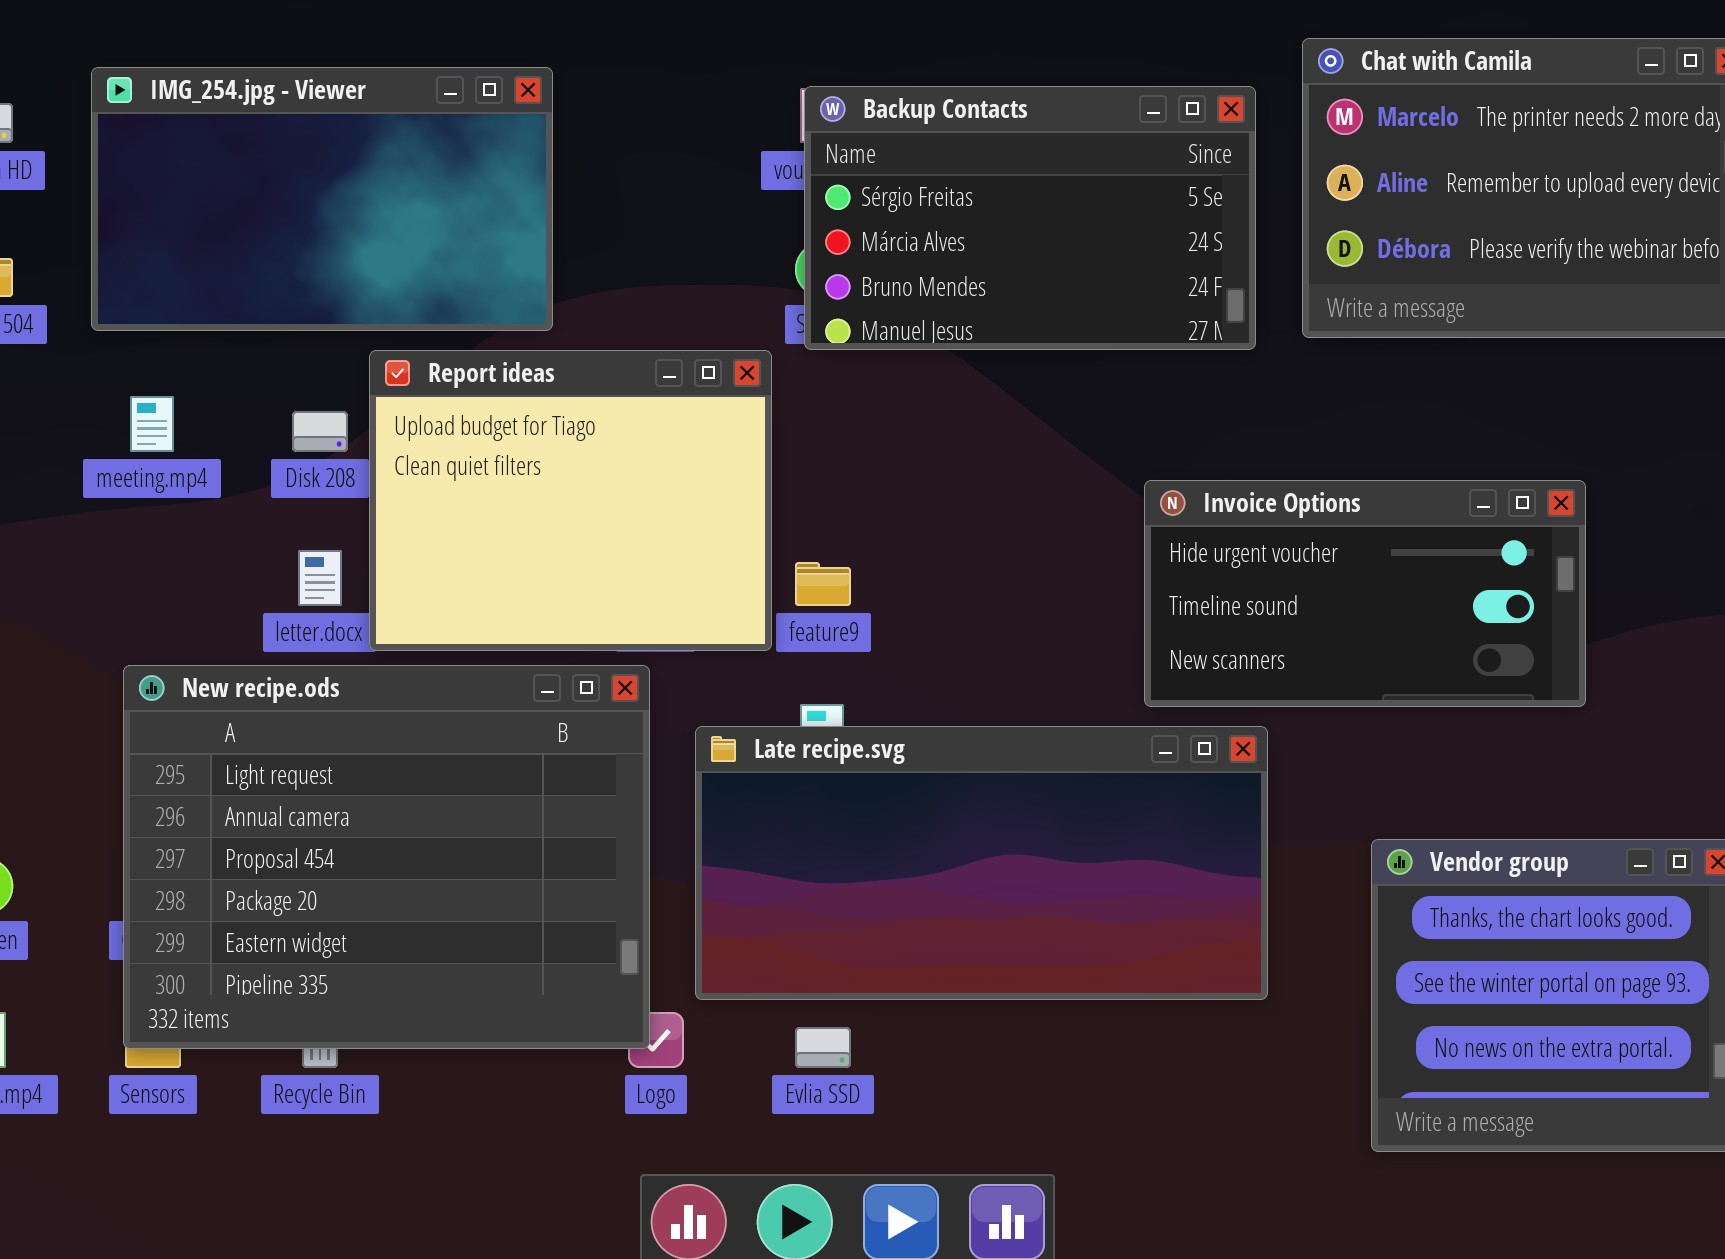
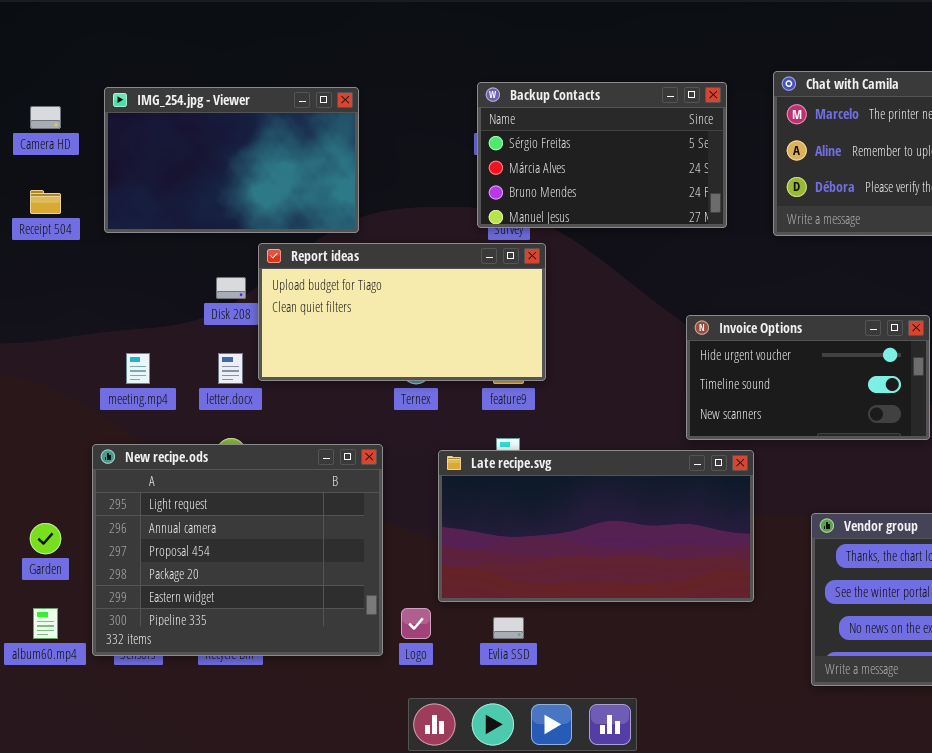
Backup Contacts: [804,86,1256,350] -> [477,82,727,228], moved
Report ideas: [369,350,772,651] -> [258,243,546,381], resized
meeting.mp4: [130,396,174,452] -> [126,353,150,384], moved
New recipe.ods: [123,665,650,1049] -> [92,444,383,656], moved

